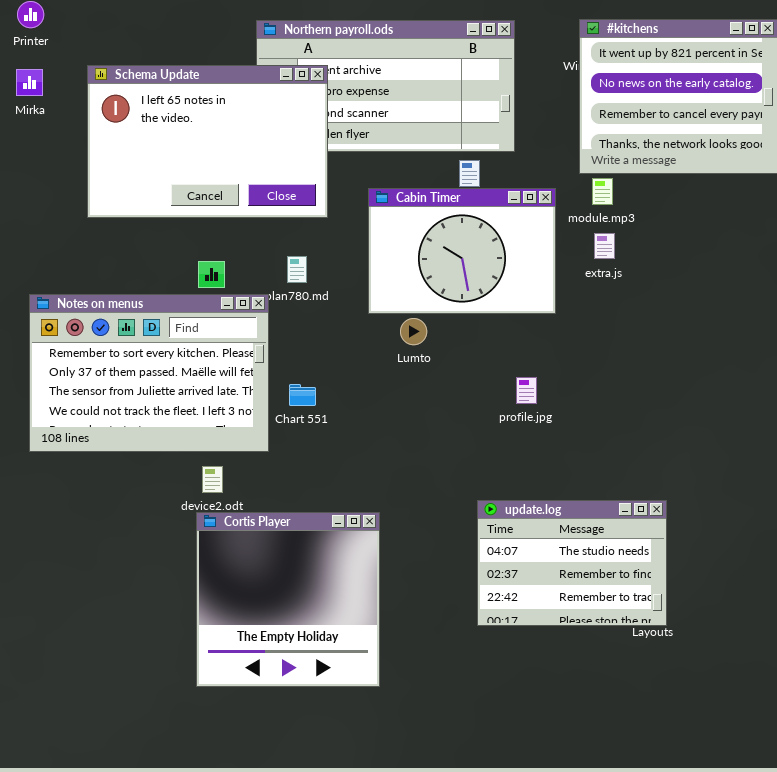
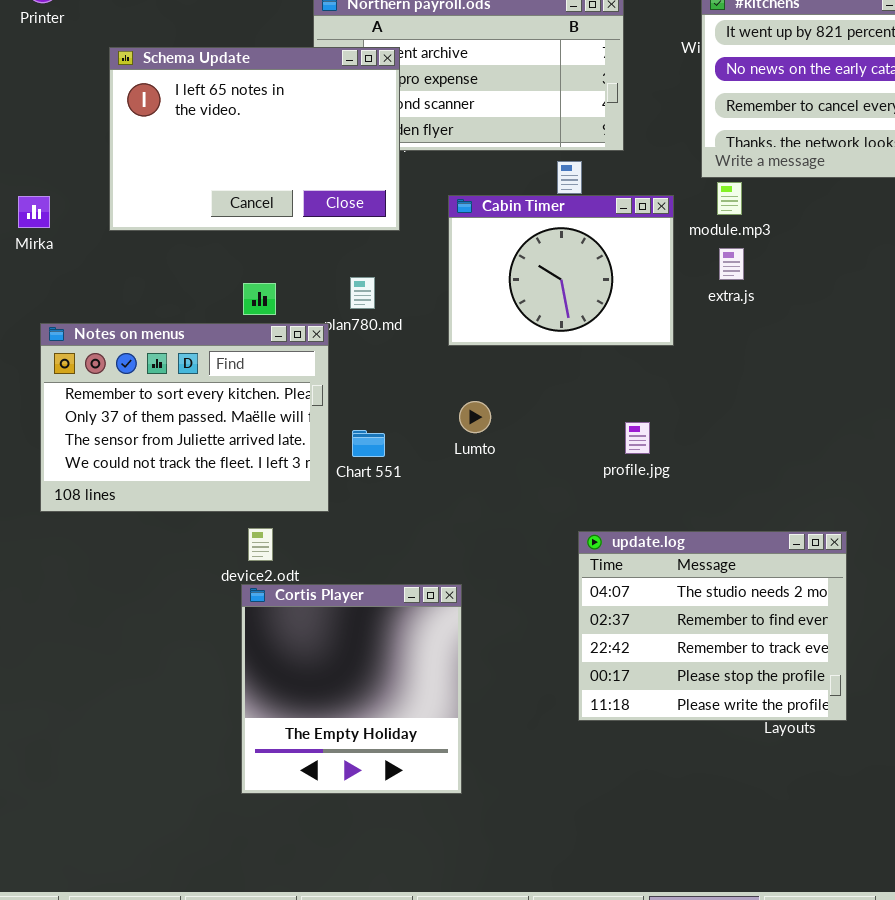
Mirka: [16,69,43,96] -> [18,196,50,228], moved
Lumto: [400,318,427,345] -> [459,401,491,433], moved
update.log: [477,500,667,626] -> [578,531,847,721], resized

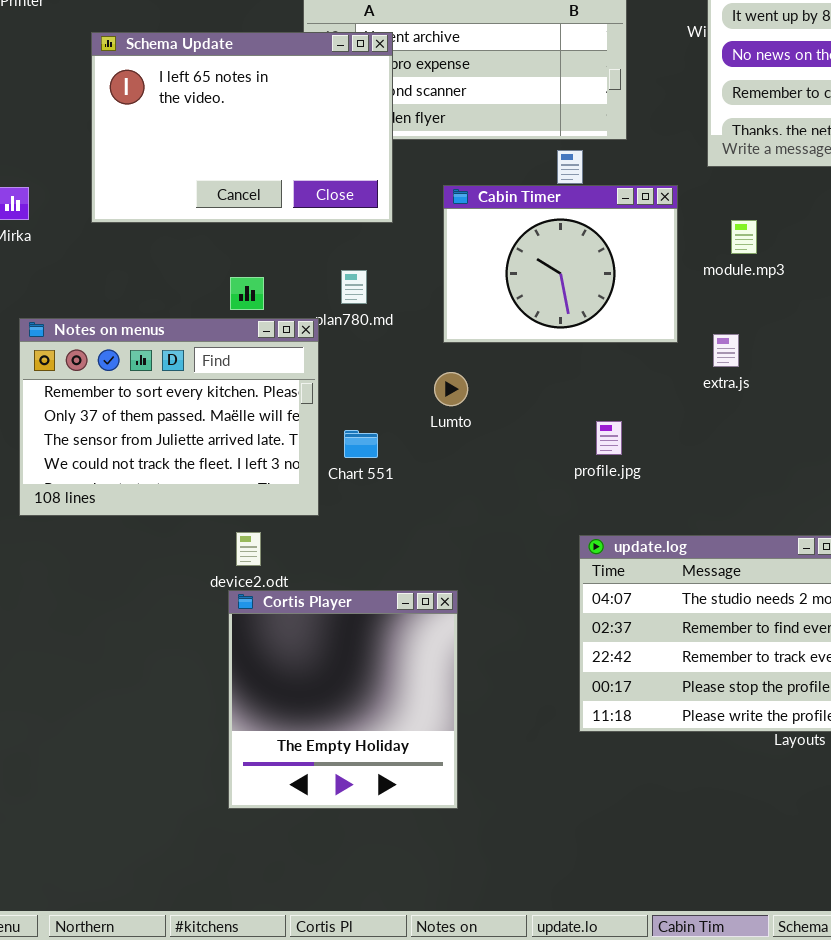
module.mp3: [717,182,742,215] -> [731,220,757,254], moved
extra.js: [719,248,744,280] -> [713,334,739,367], moved
Lumto: [459,401,491,433] -> [434,372,468,406], moved
profile.jpg: [625,422,650,454] -> [596,421,622,455], moved

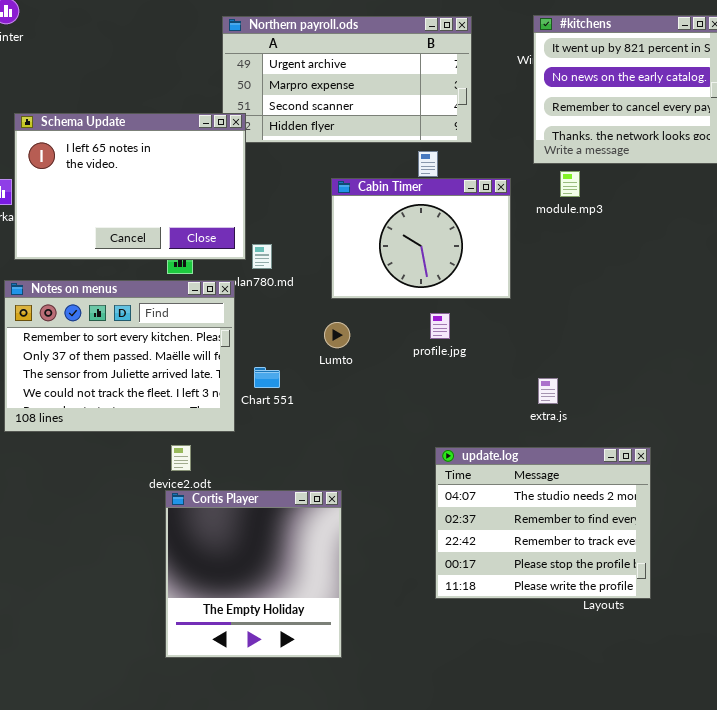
Schema Update: [91,32,393,223] -> [14,113,246,260], moved
module.mp3: [731,220,757,254] -> [560,171,580,197], moved
extra.js: [713,334,739,367] -> [538,378,558,404], moved
profile.jpg: [596,421,622,455] -> [430,313,450,339], moved

